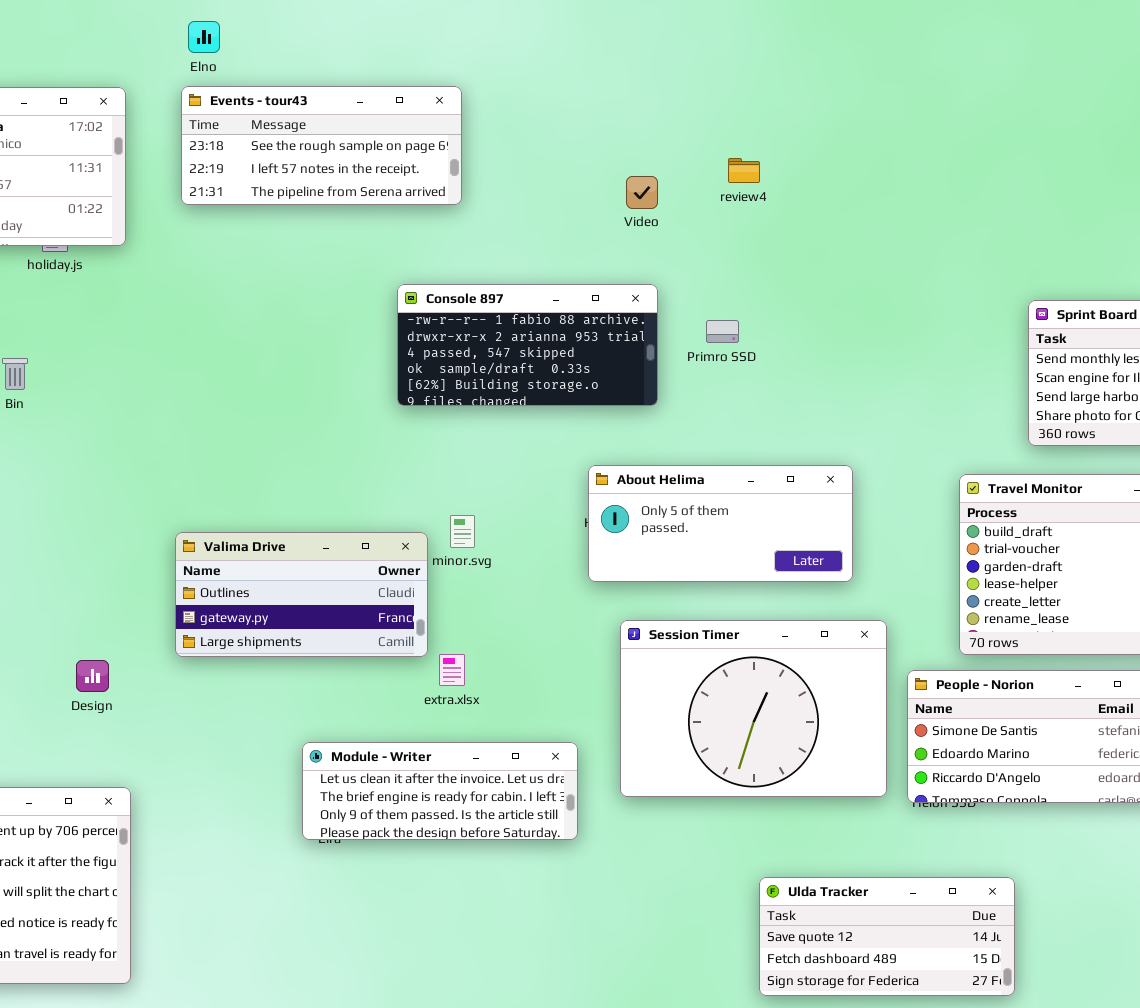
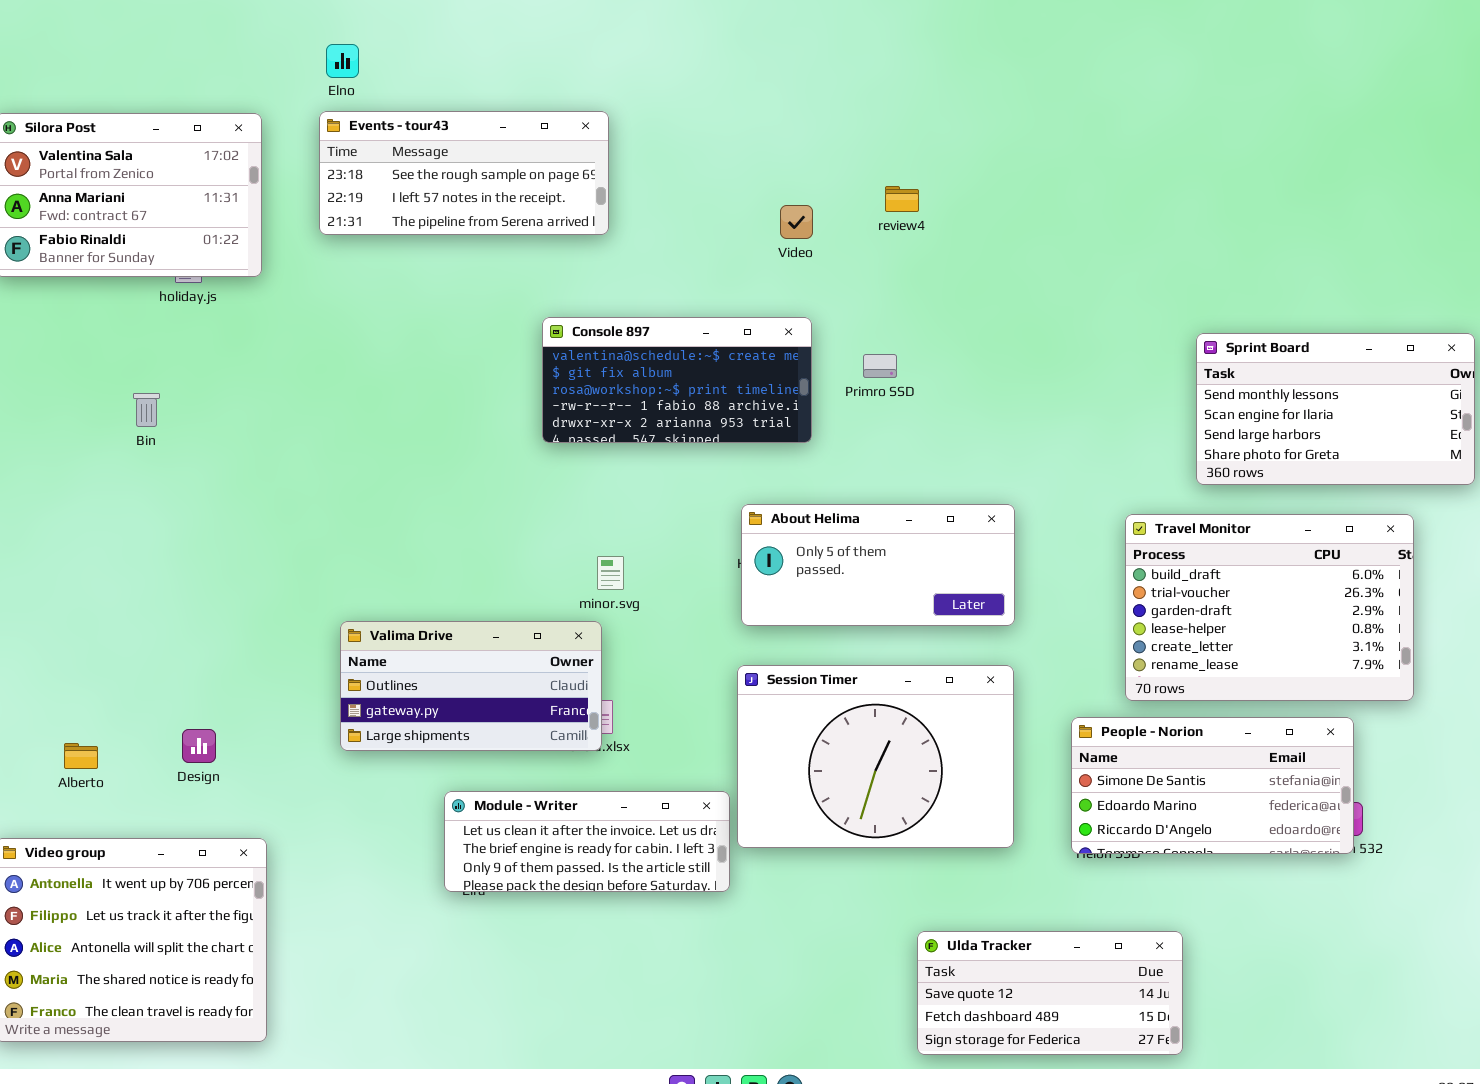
Console 897: [397,284,658,406] -> [542,317,812,443], scrolled up 3 rows
Valima Drive: [175,532,428,657] -> [340,621,602,751], moved
Session Timer: [620,620,887,797] -> [737,665,1014,848], moved
Design: [76,660,109,692] -> [182,729,216,763], moved

